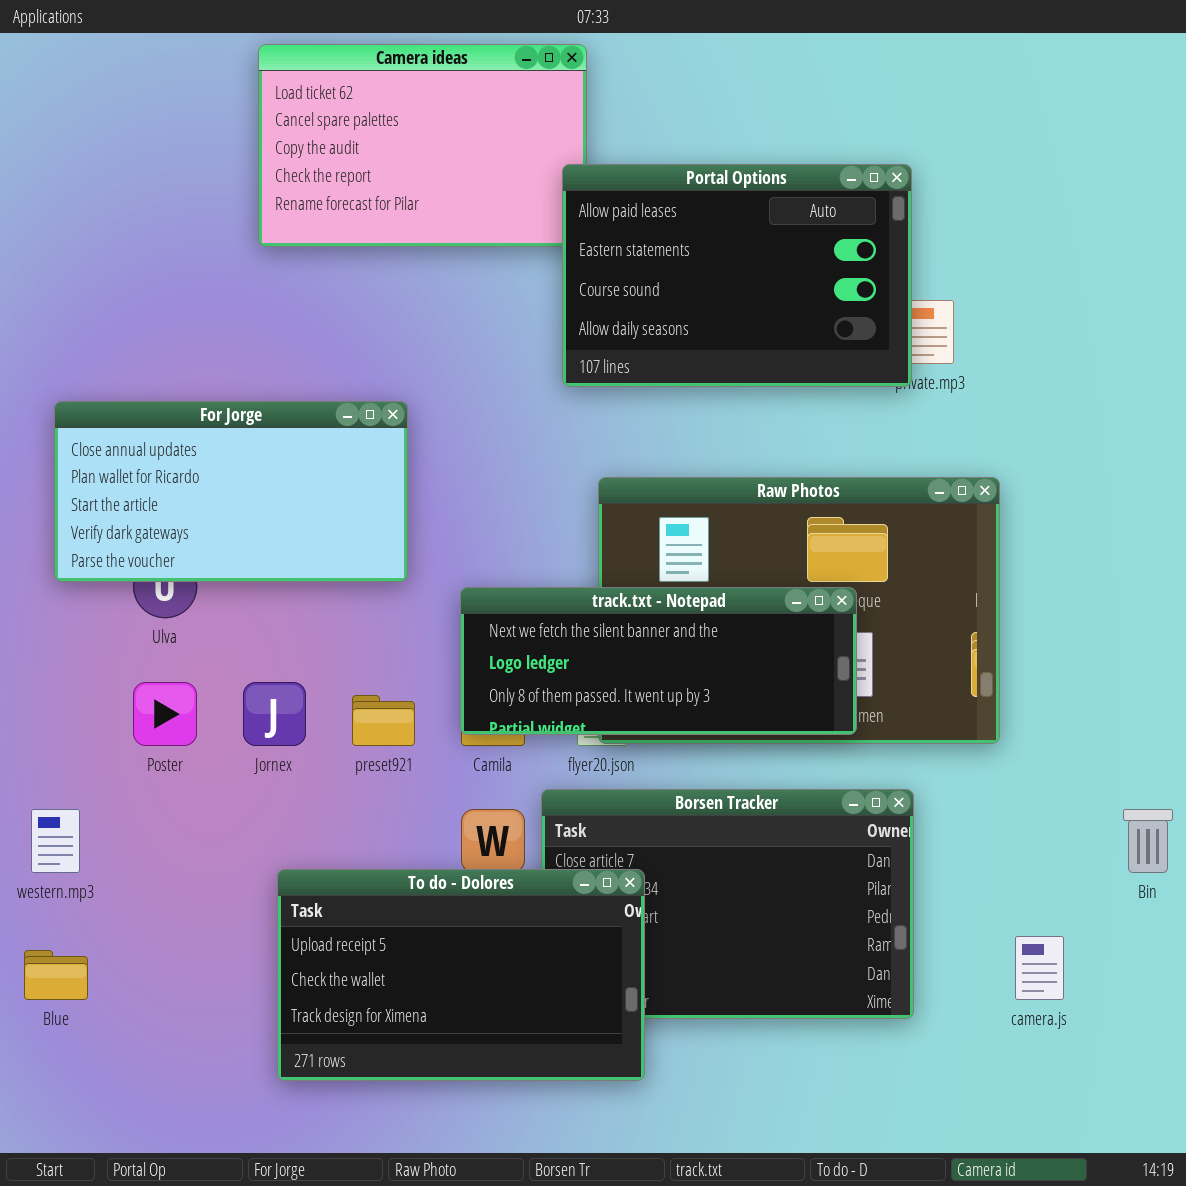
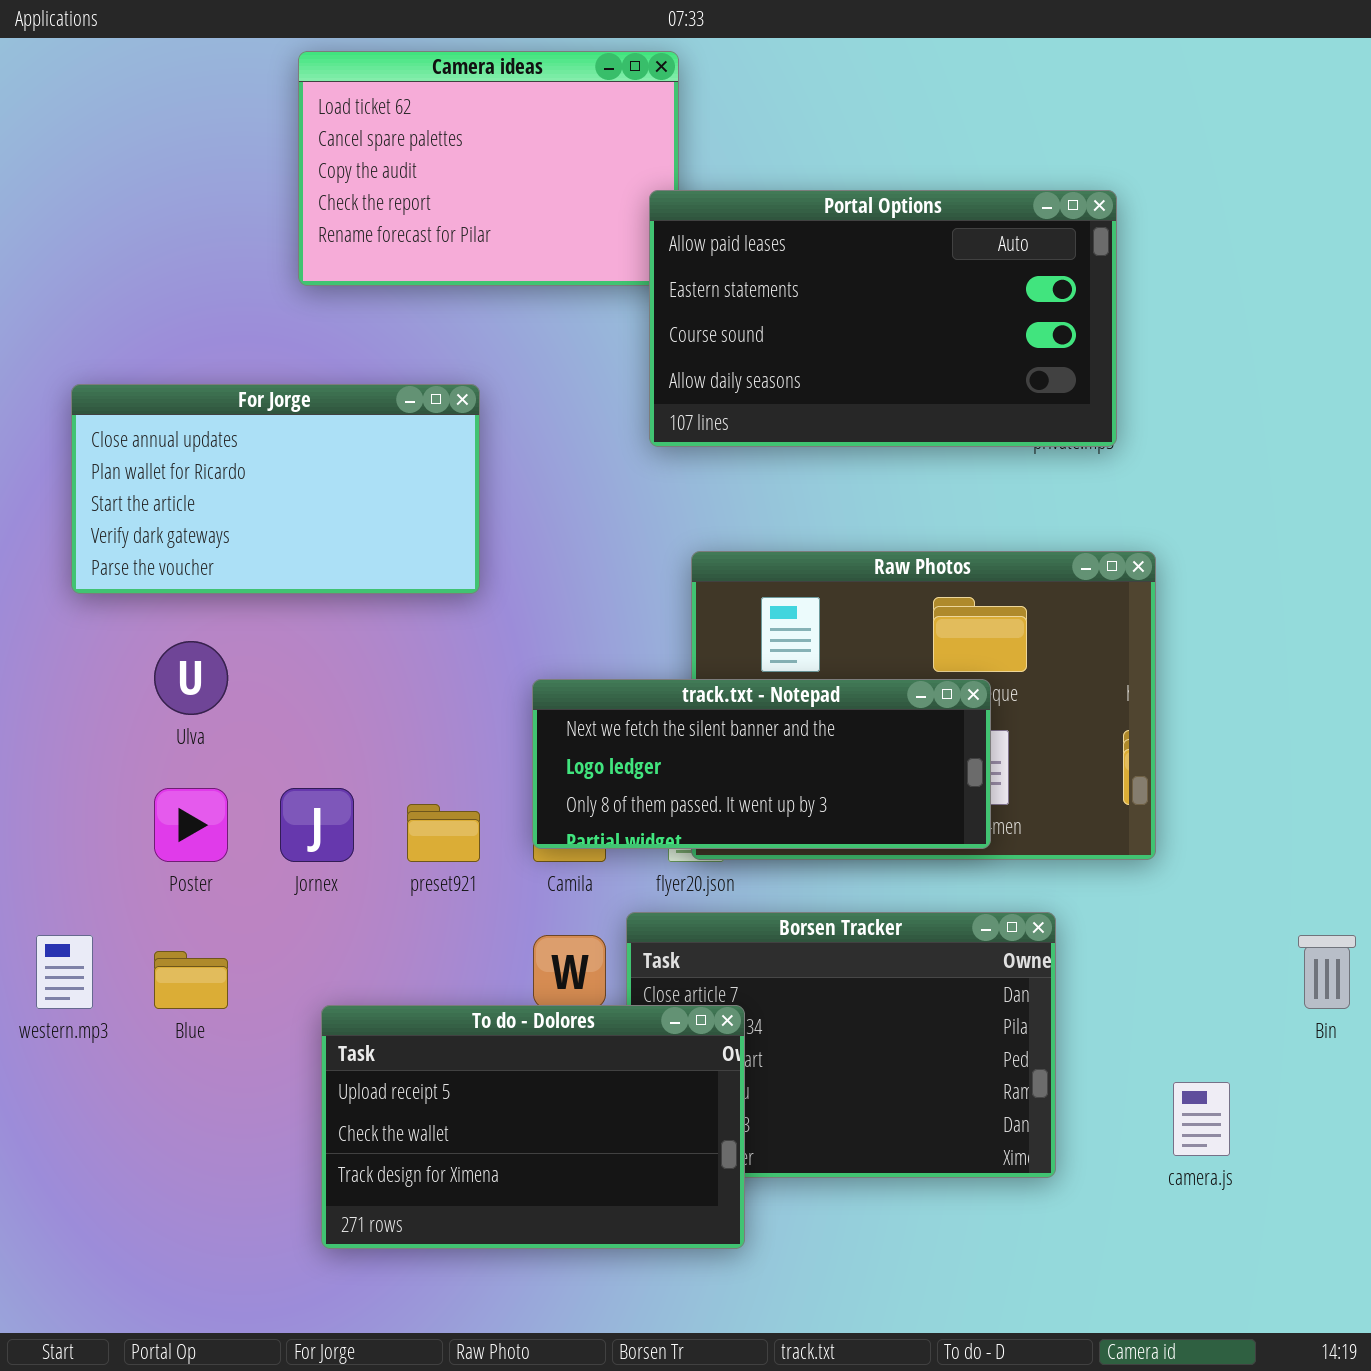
Portal Options: [562,164,912,387] -> [649,190,1117,447], resized
For Jorge: [54,401,408,582] -> [71,384,480,594], moved
Blue: [24,950,88,1000] -> [154,951,228,1009], moved

